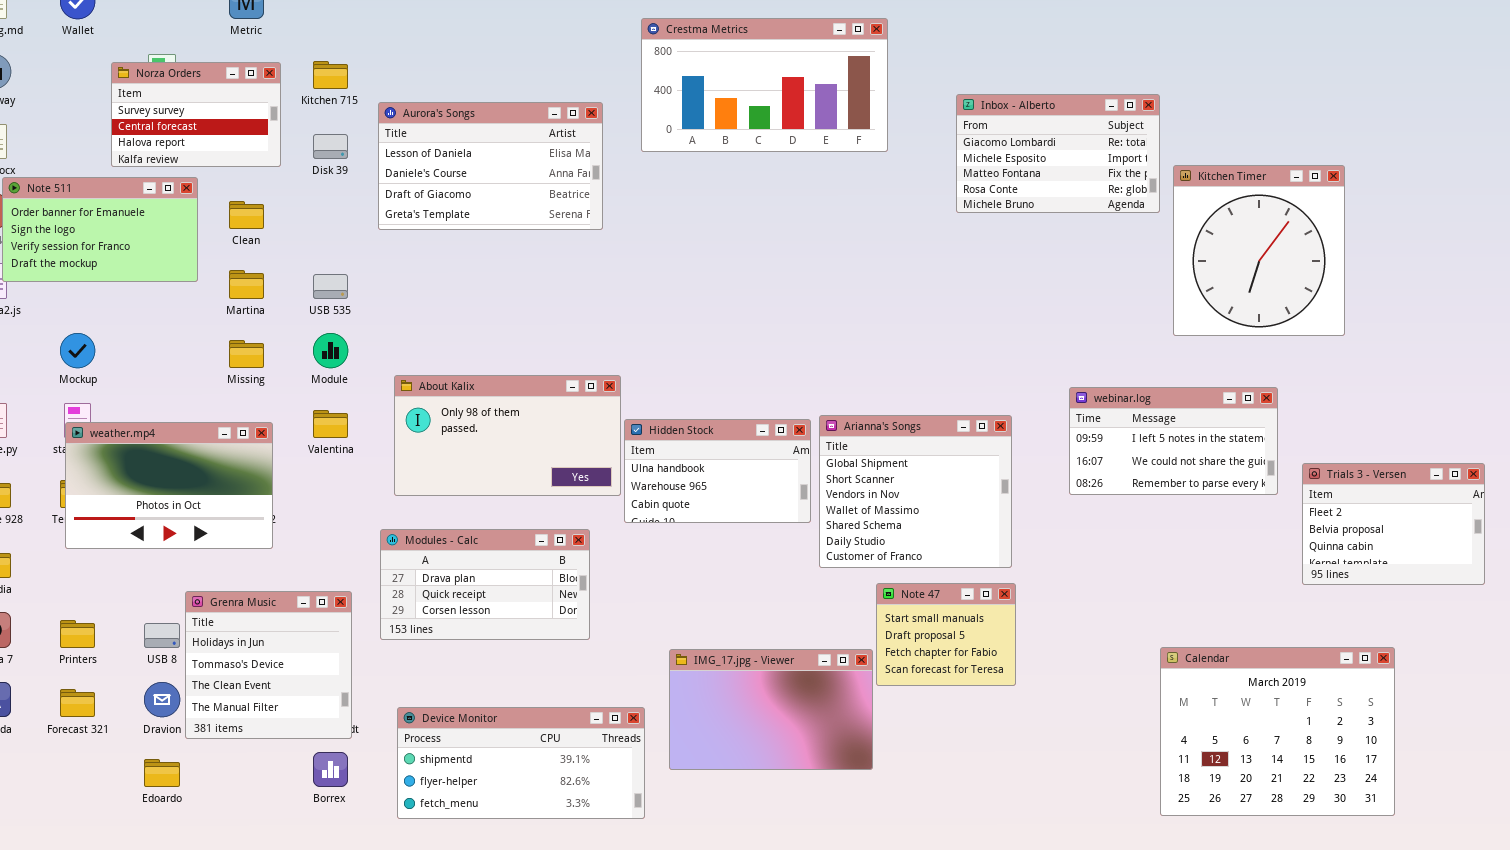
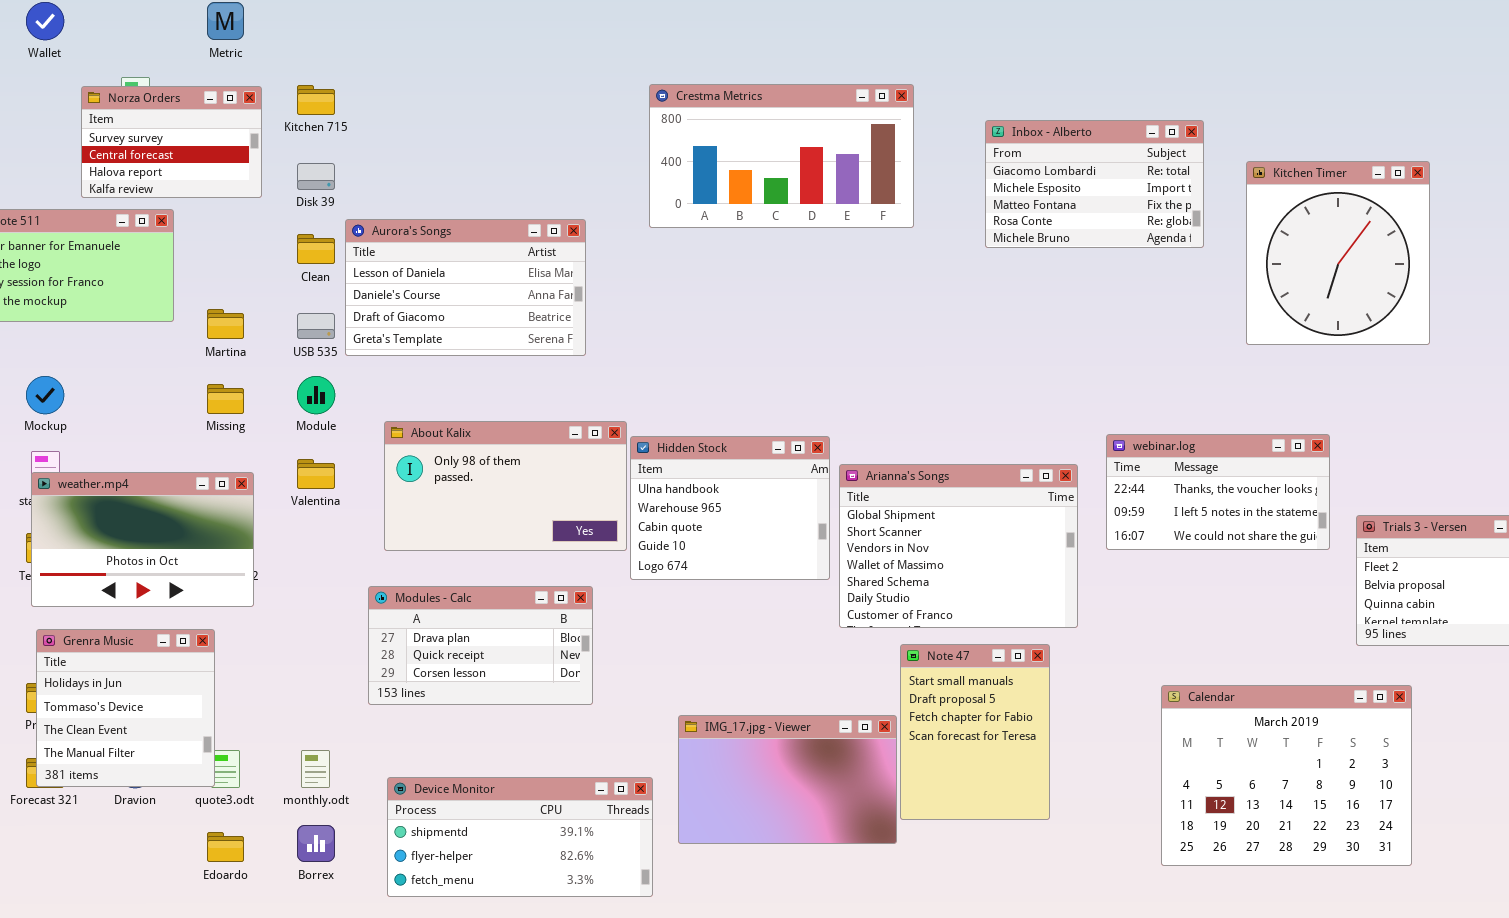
Crestma Metrics: [641,18,888,152] -> [649,84,914,228], moved
Aurora's Songs: [378,102,603,230] -> [345,219,586,356], moved
Kitchen Timer: [1173,165,1345,336] -> [1246,161,1430,345], moved
Clean: [229,201,264,229] -> [297,234,335,264], moved
webinar.log: [1069,387,1278,495] -> [1106,434,1330,550], scrolled up 1 row
Arianna's Songs: [819,415,1012,568] -> [839,464,1078,628], resized
Hidden Stock: [624,419,811,523] -> [630,436,830,580], resized
Note 47: [876,583,1016,686] -> [900,644,1050,820], resized
Grenra Music: [185,591,352,739] -> [36,629,215,787], moved
Calendar: [1160,647,1395,816] -> [1161,685,1412,866], moved
Edoardo: [144,759,180,787] -> [207,832,244,862], moved

